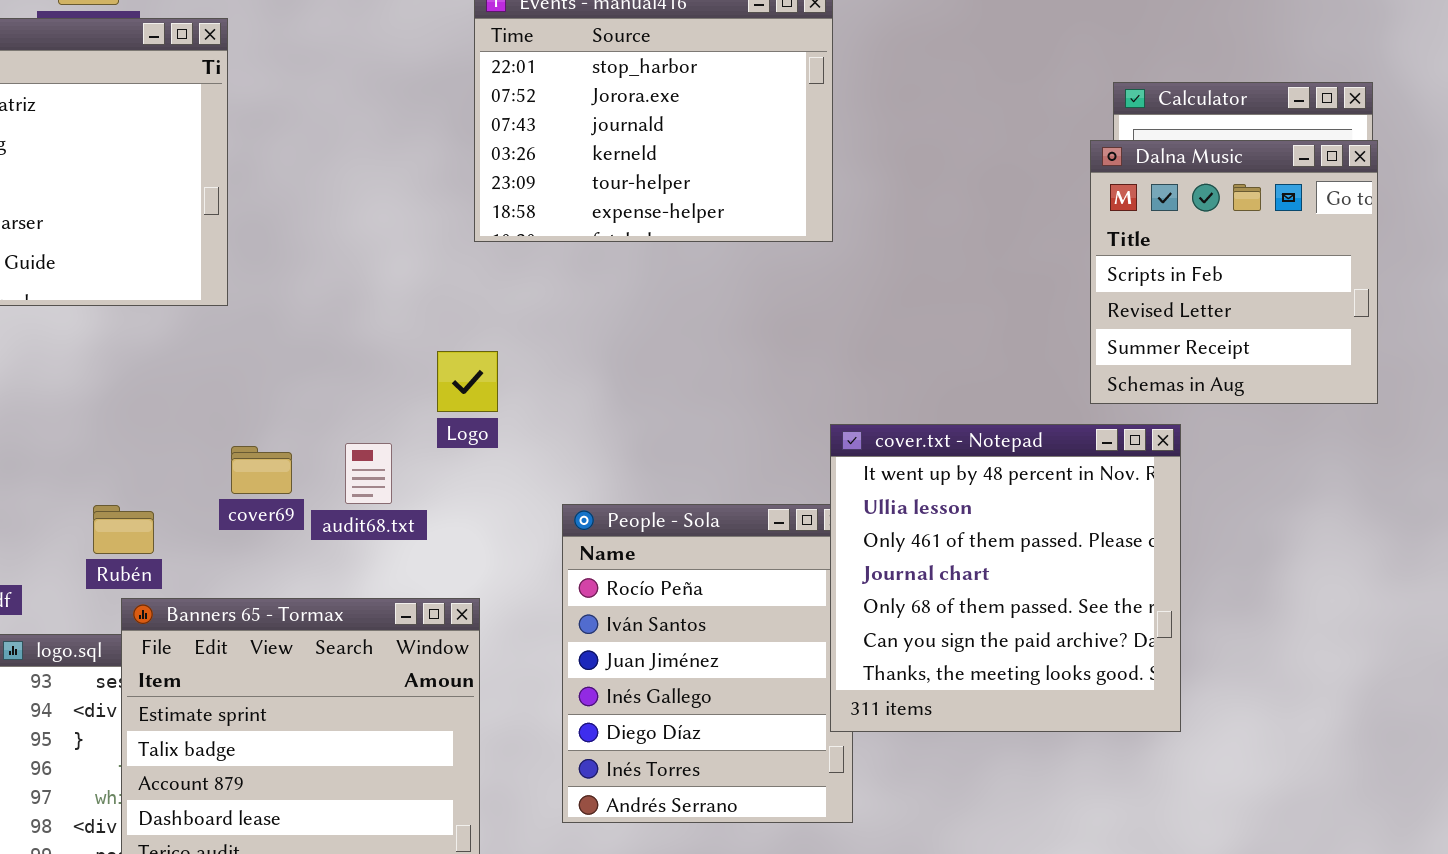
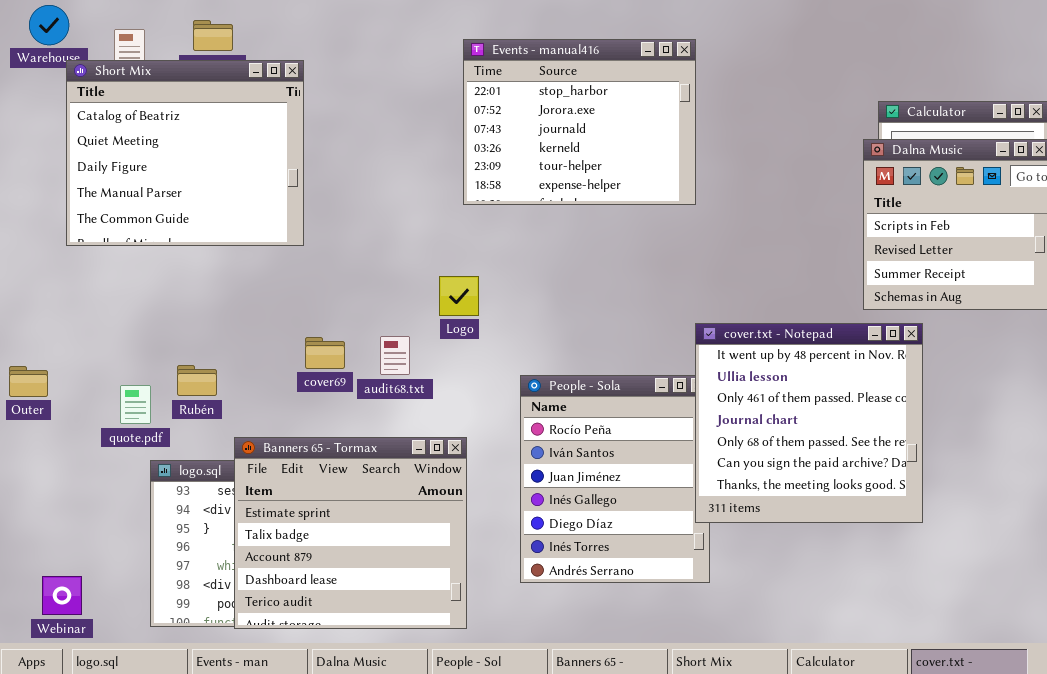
Rubén: [93,505,154,554] -> [177,365,217,396], moved

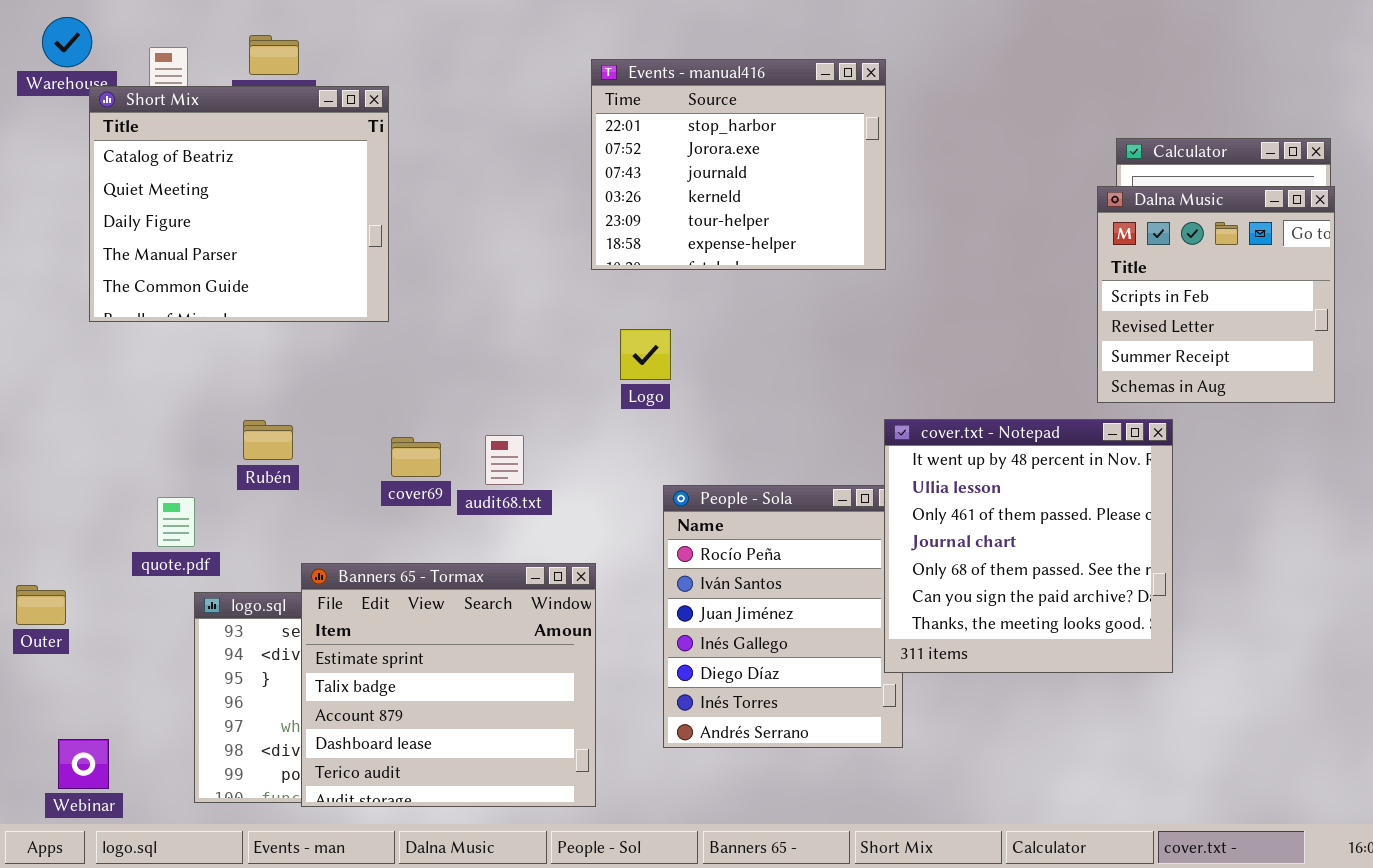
Logo: [439,276,479,316] -> [620,329,671,380], moved
Rubén: [177,365,217,396] -> [243,420,293,460], moved
Outer: [9,366,48,397] -> [16,585,66,625], moved

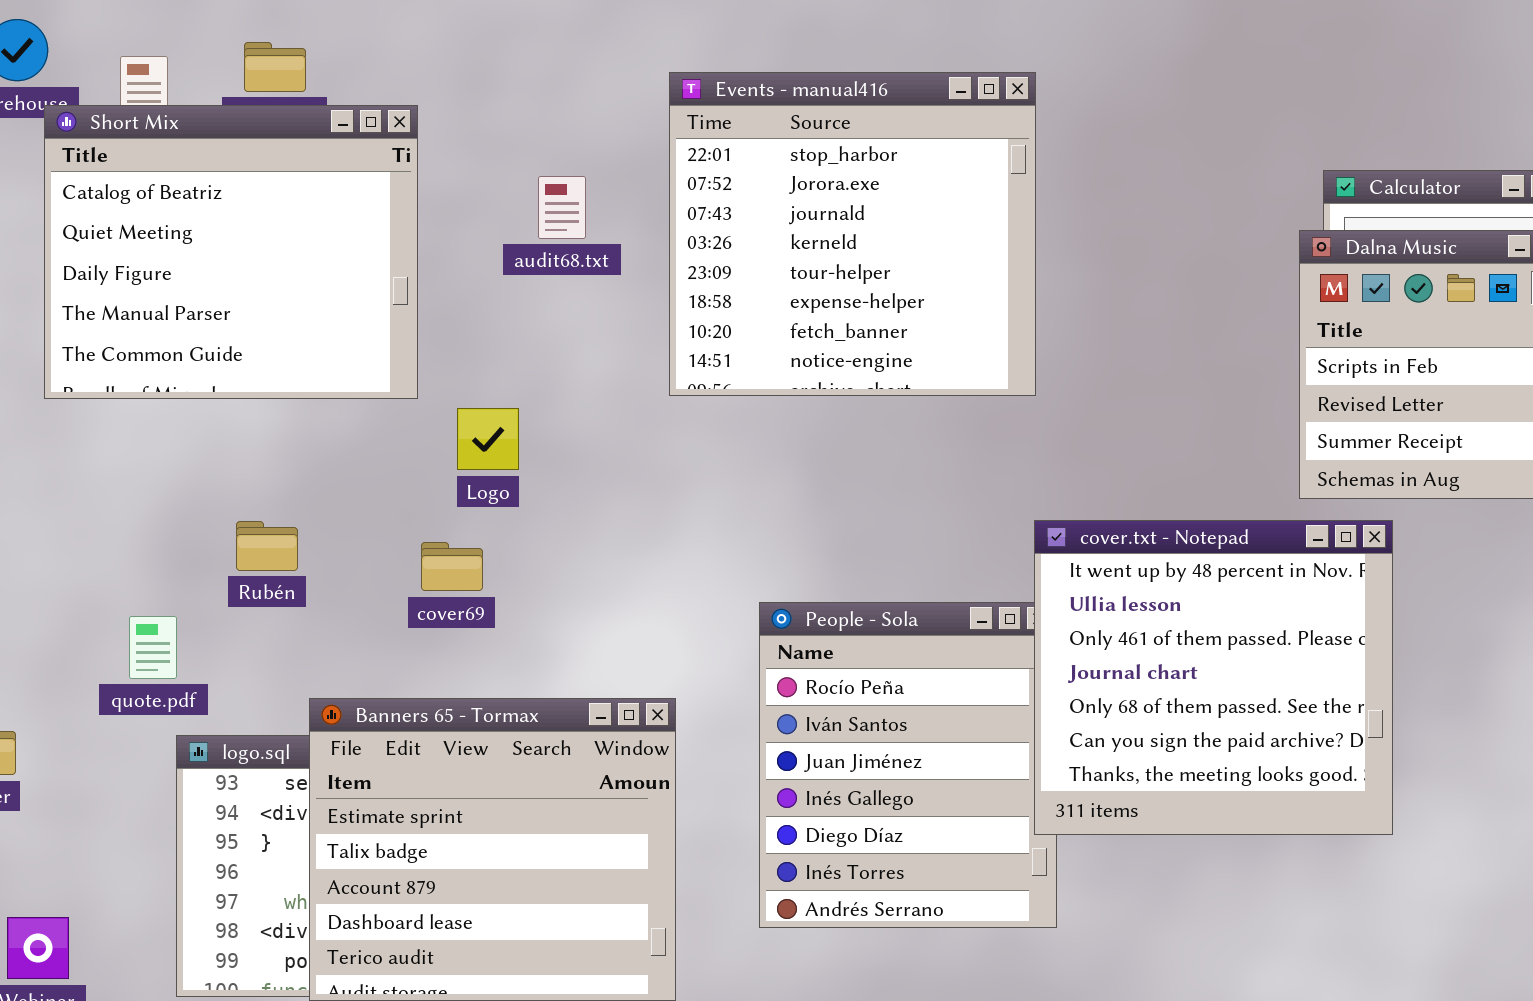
Events - manual416: [591,59,886,270] -> [669,72,1036,396], resized
Logo: [620,329,671,380] -> [457,408,519,470], moved
audit68.txt: [485,435,524,485] -> [538,176,586,239], moved

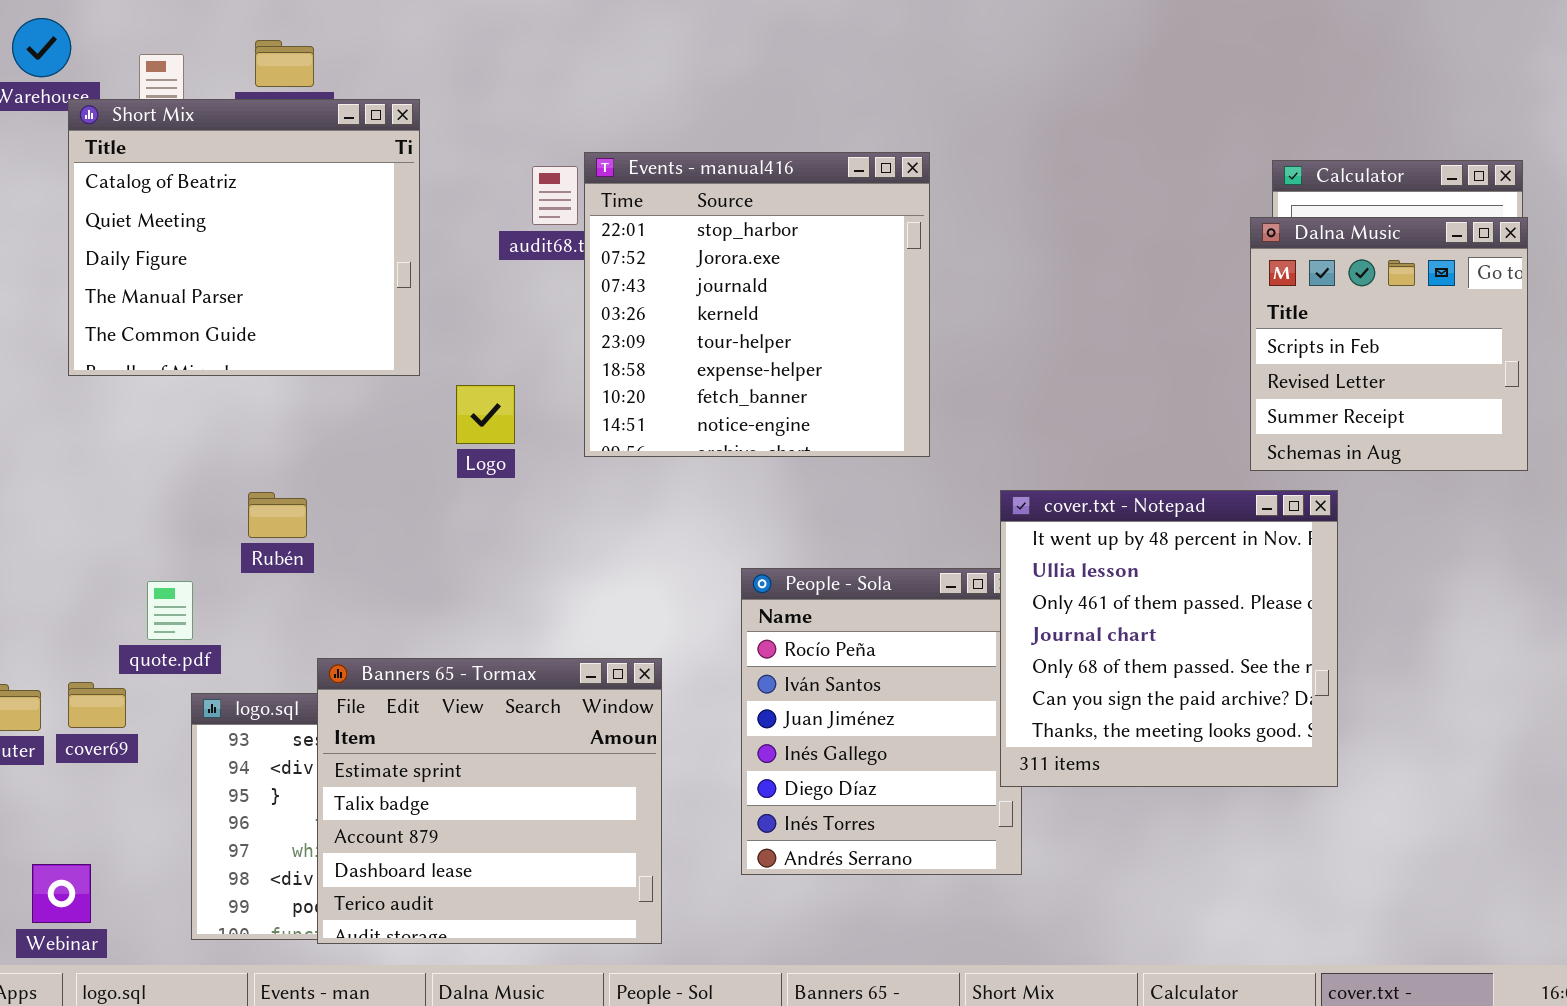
Events - manual416: [669,72,1036,396] -> [584,152,930,457], moved
cover69: [421,542,483,591] -> [68,682,126,728], moved

